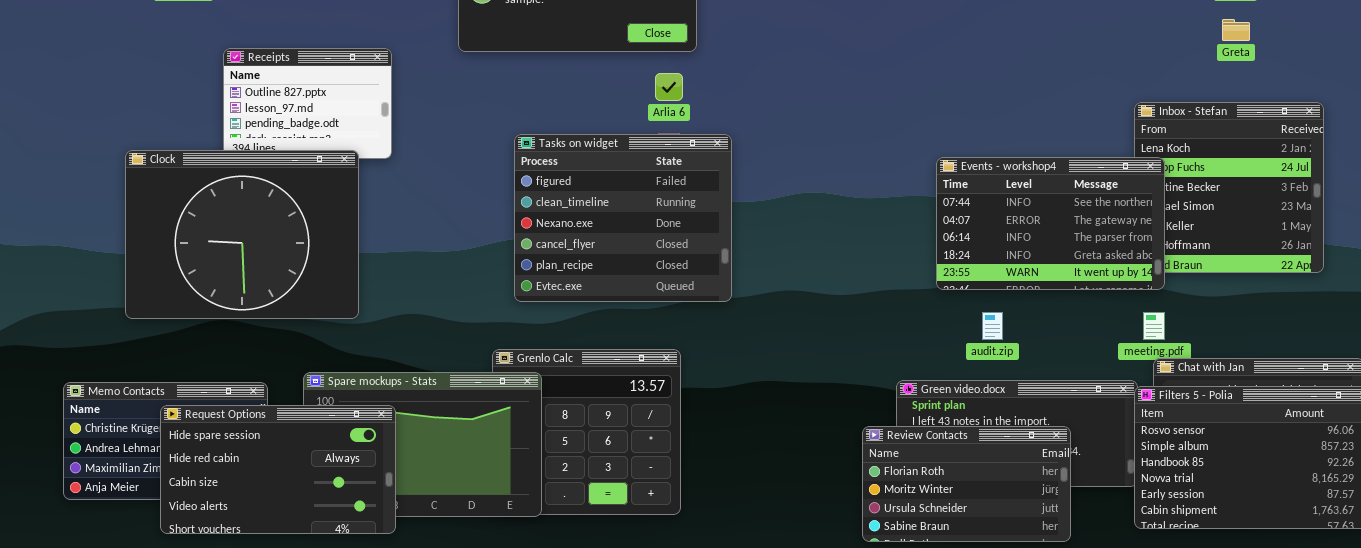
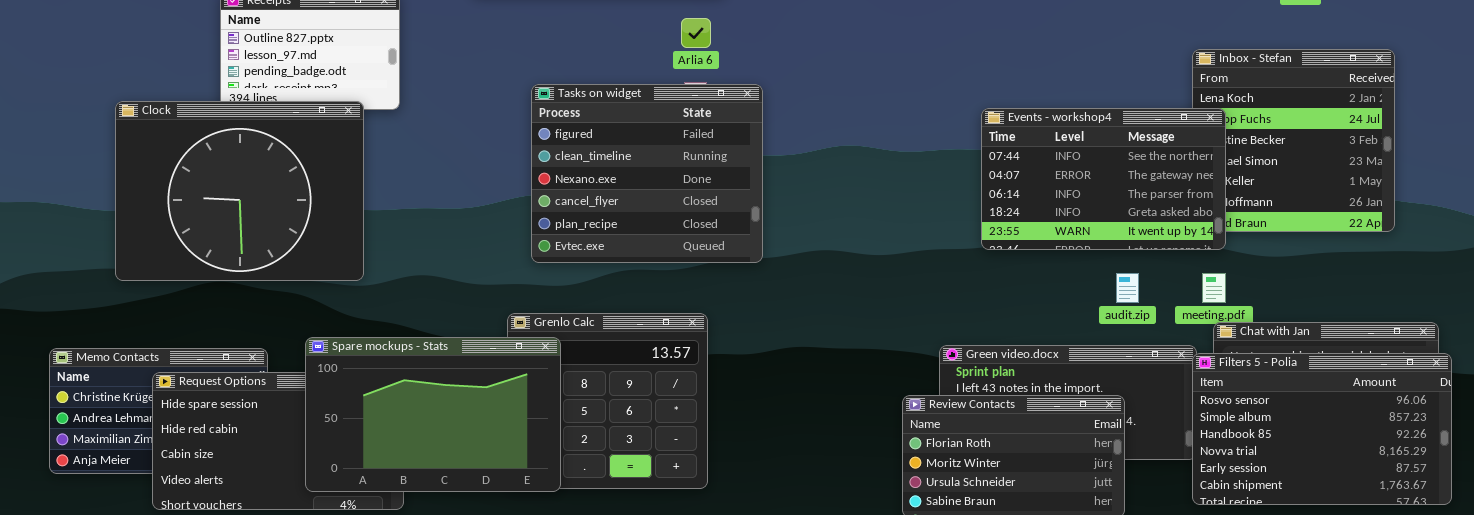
audit.zip: [982,312,1003,340] -> [1116,273,1139,303], moved
Spare mockups - Stats: [303,372,542,517] -> [305,337,561,492], raised

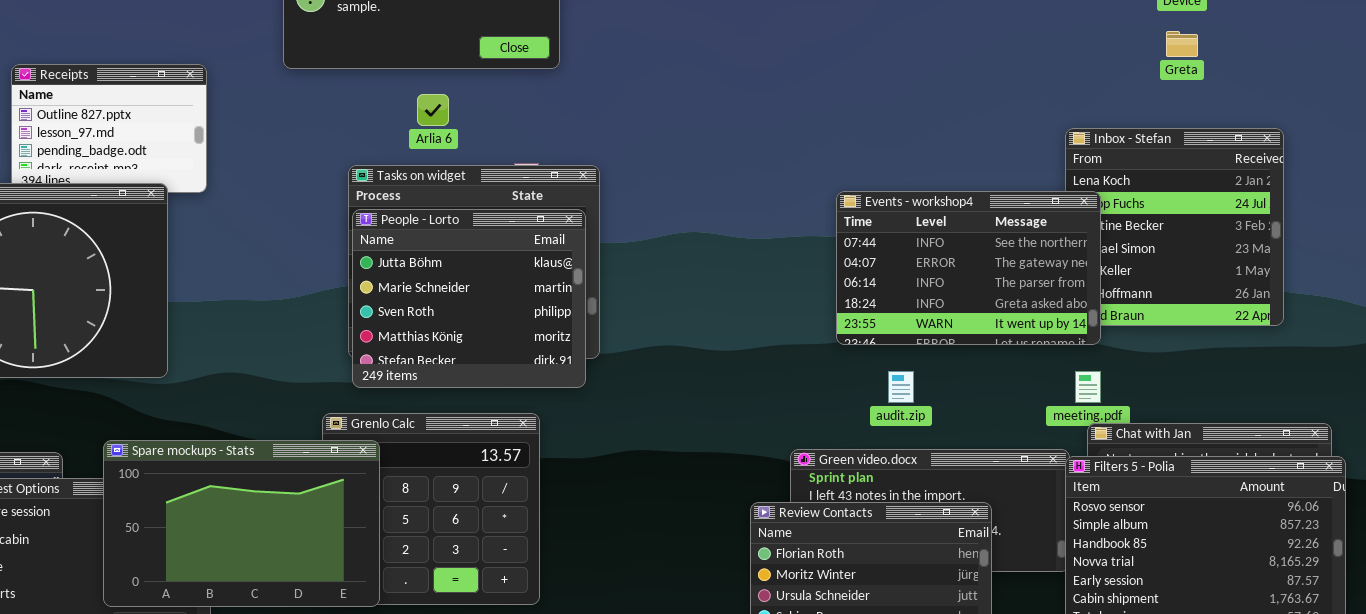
Arlia 6: [681,18,711,48] -> [417,94,449,126], moved
People - Lorto: none -> [352,209,586,388], opened
audit.zip: [1116,273,1139,303] -> [888,371,914,403], moved

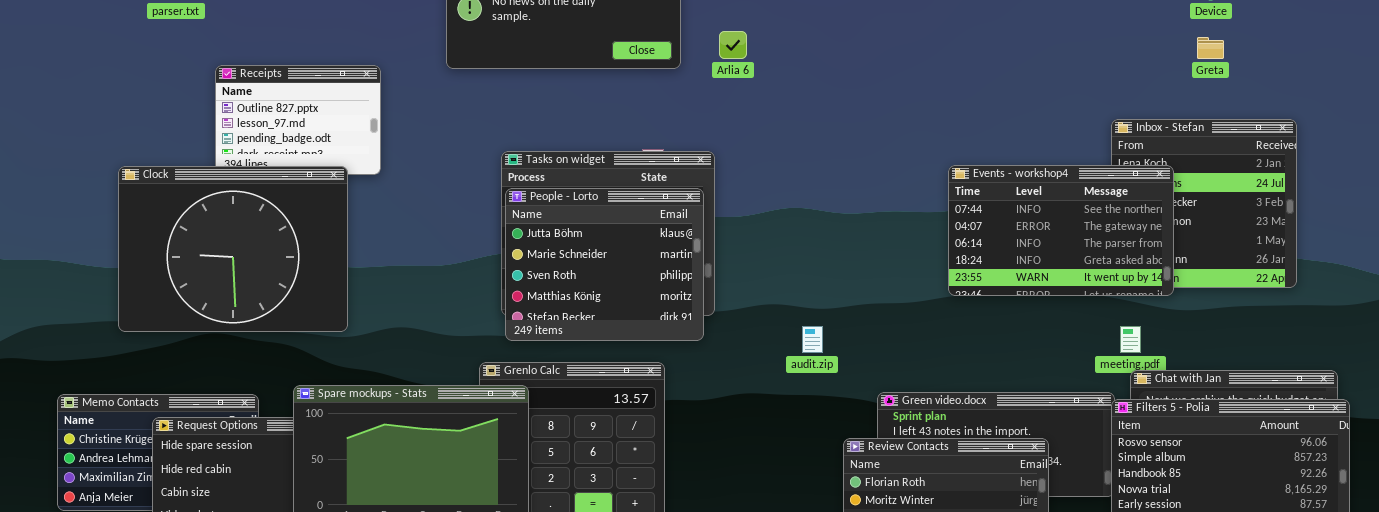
Arlia 6: [417,94,449,126] -> [719,31,747,59], moved
Events - workshop4: [836,191,1101,345] -> [948,165,1174,296], moved
audit.zip: [888,371,914,403] -> [802,326,823,353], moved

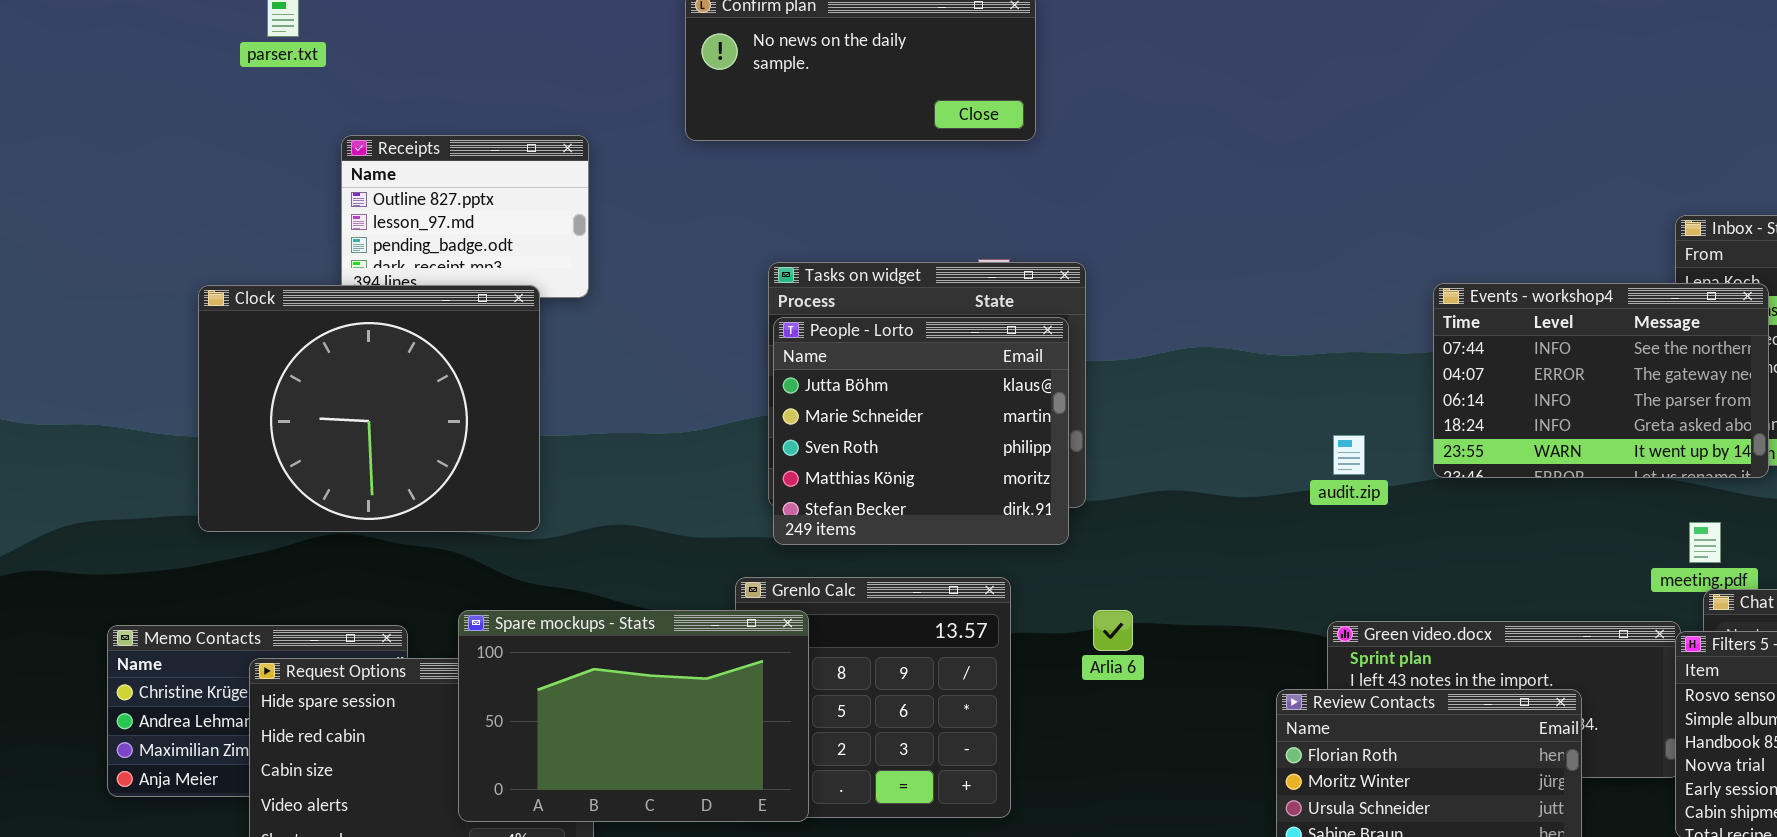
Arlia 6: [719,31,747,59] -> [1093,610,1133,651], moved
audit.zip: [802,326,823,353] -> [1333,435,1365,475], moved

